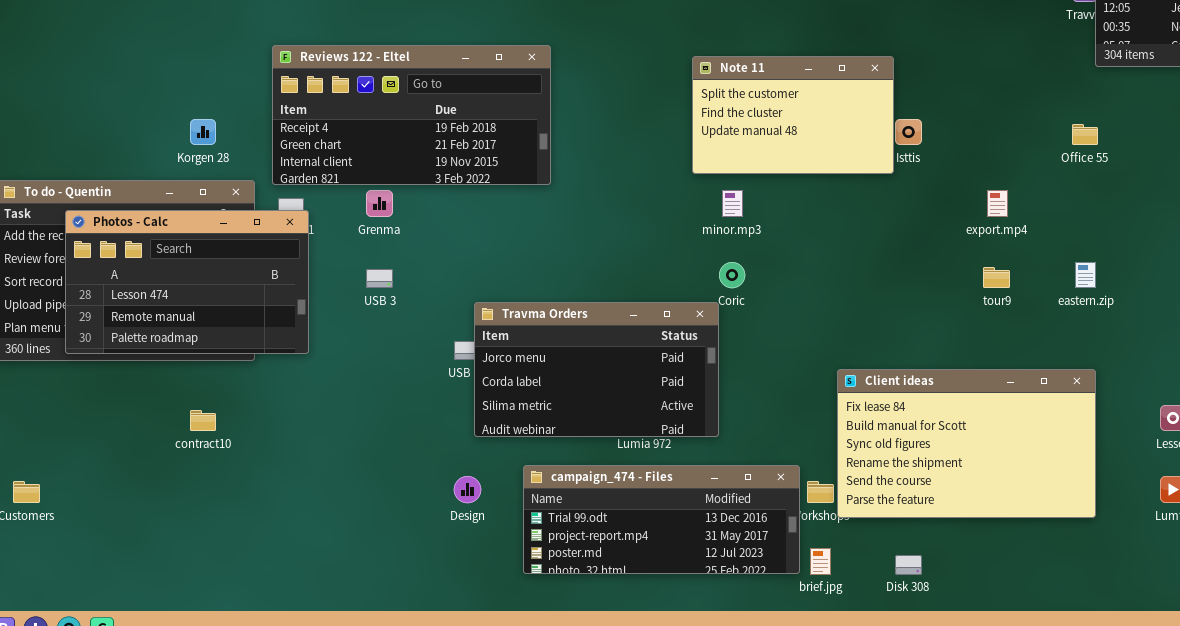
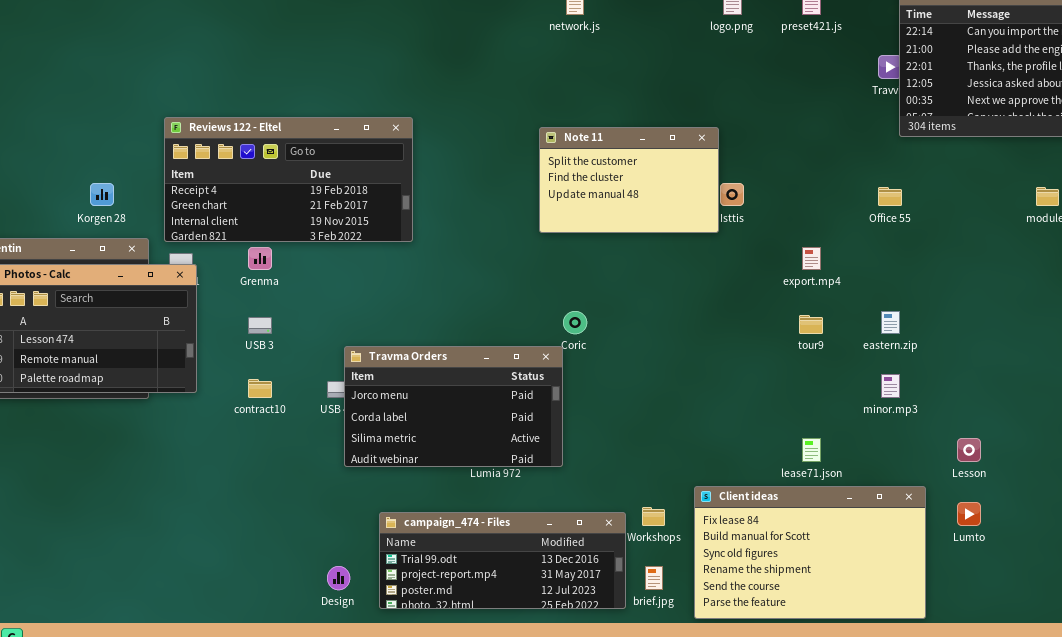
minor.mp3: [722,190,743,217] -> [881,374,900,398], moved
Client ideas: [837,369,1096,518] -> [694,486,926,619], moved
contract10: [190,410,216,431] -> [248,379,272,398], moved
campaign_474 - Files: [523,465,800,574] -> [379,512,626,609], moved
Design: [454,476,481,503] -> [327,566,350,590], moved

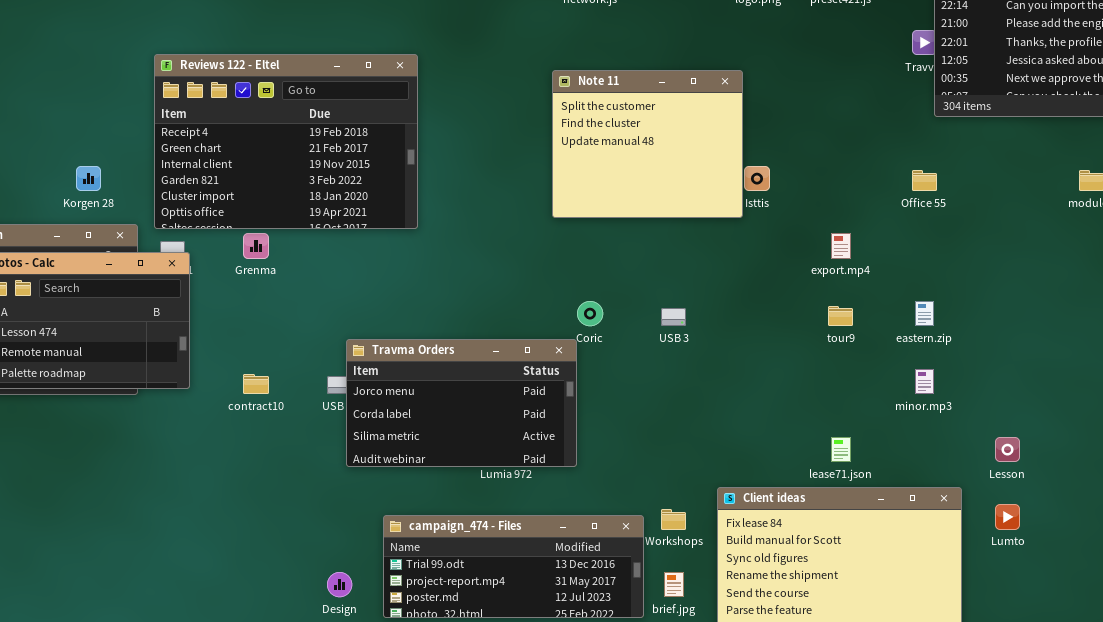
Reviews 122 - Eltel: [164,117,413,242] -> [154,54,418,229], resized
Note 11: [539,127,719,233] -> [552,70,743,218], resized
USB 3: [248,317,272,334] -> [661,308,686,326], moved

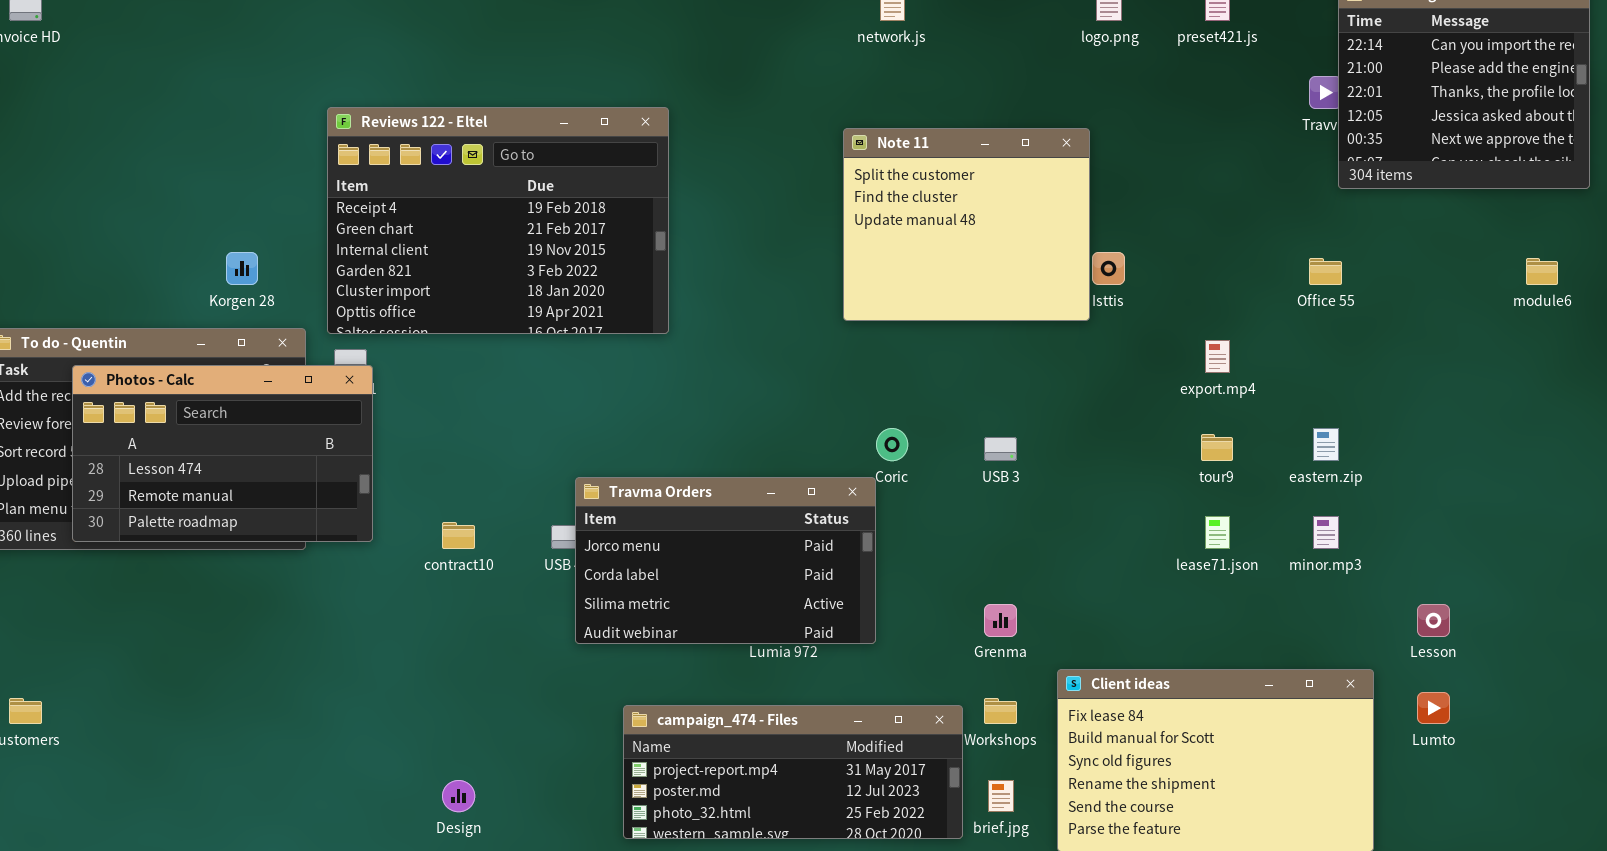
Grenma: [243,233,269,259] -> [984,604,1017,637], moved
lease71.json: [831,437,851,462] -> [1205,516,1230,549], moved
campaign_474 - Files: [383,515,644,618] -> [623,705,963,839], scrolled down 1 row
Design: [327,572,352,597] -> [442,780,475,812], moved

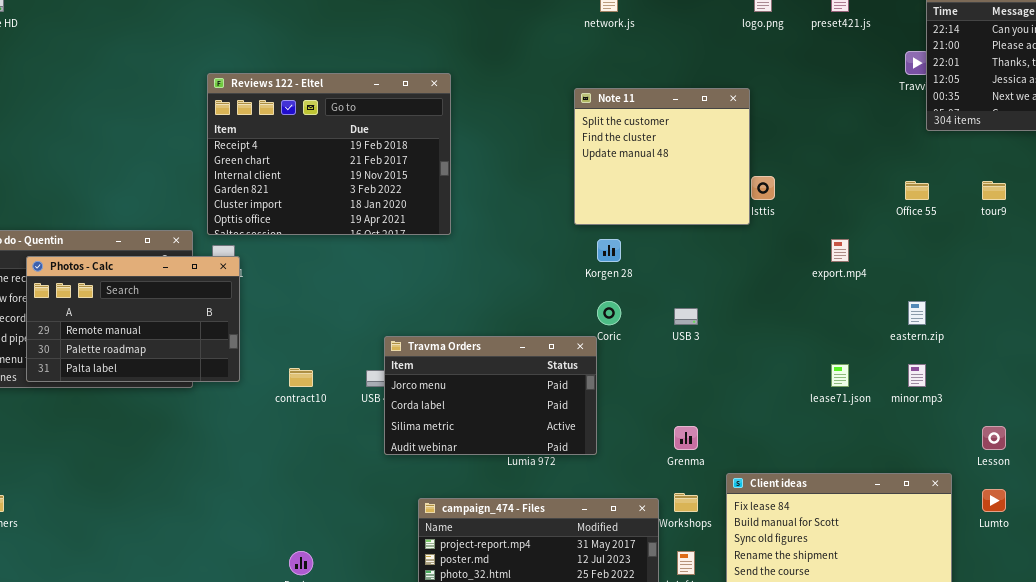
Korgen 28: [226,252,258,285] -> [597,239,621,262], moved
Photos - Calc: [72,365,373,542] -> [26,256,240,382], scrolled down 1 row
tour9: [1201,434,1233,461] -> [982,181,1006,200], moved

